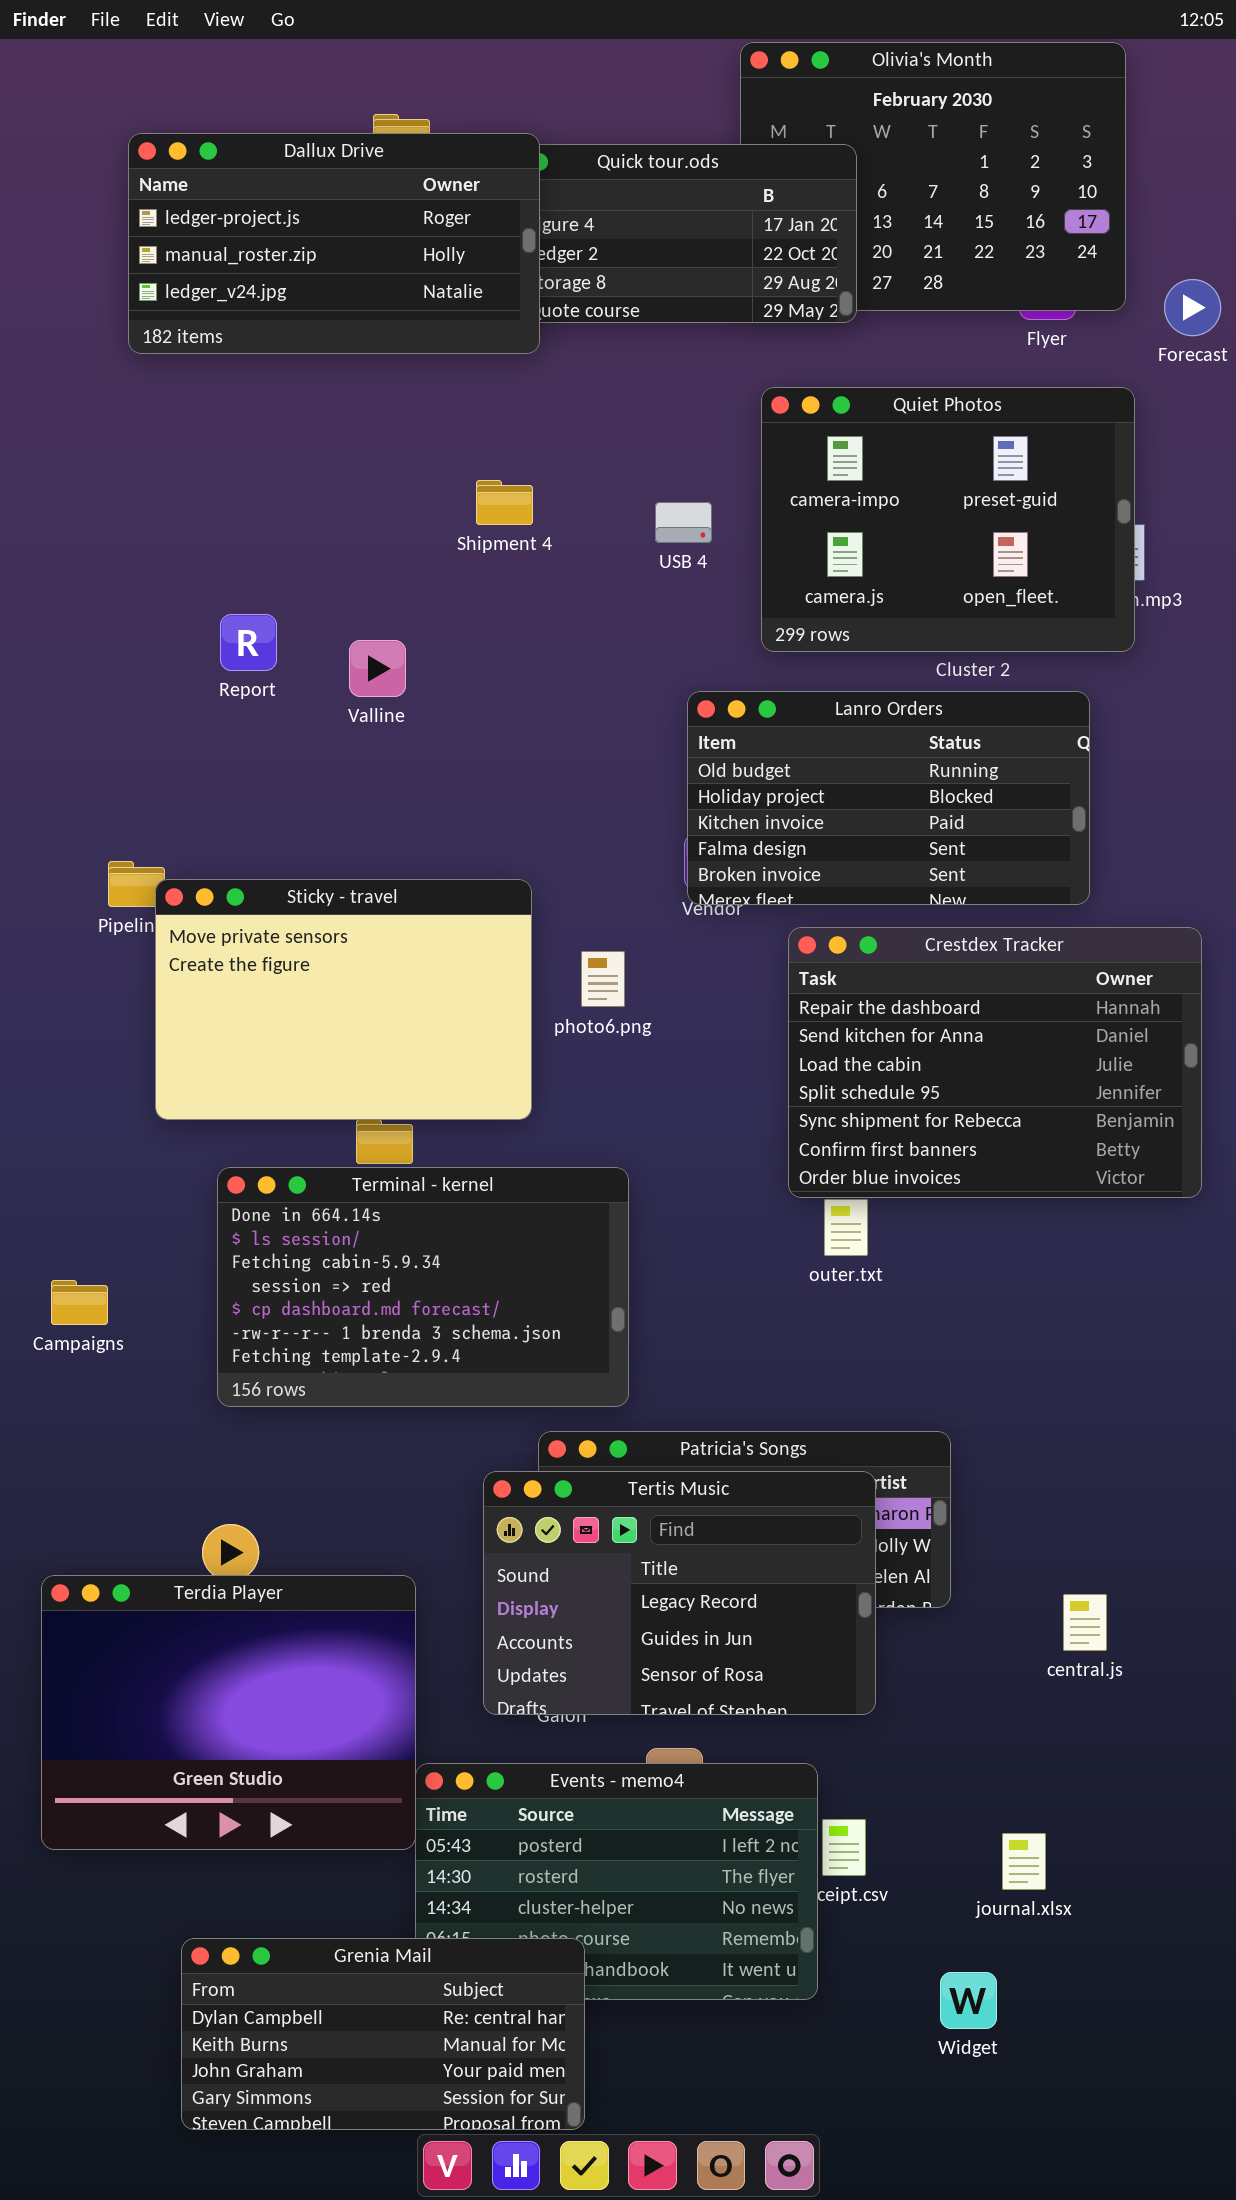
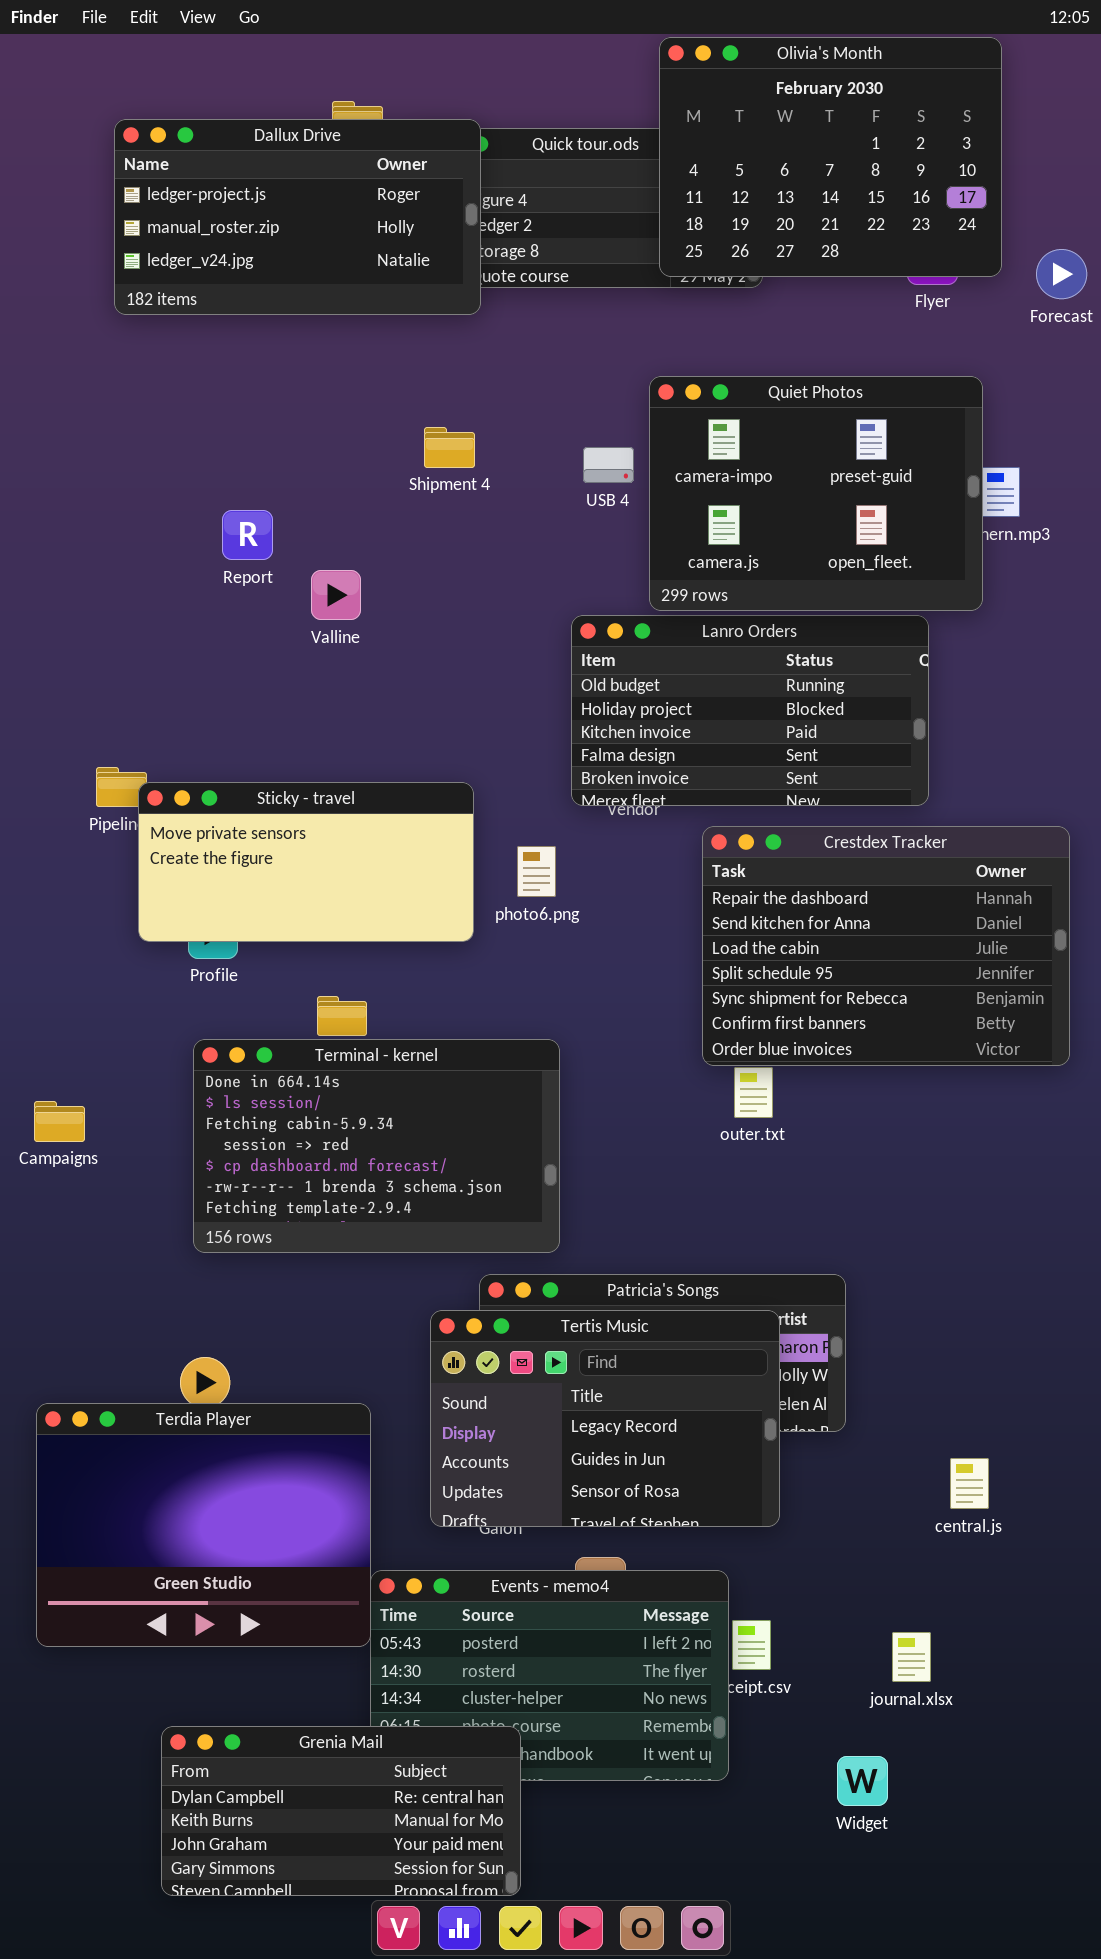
Olivia's Month: [740,42,1126,311] -> [659,37,1002,277], raised
Quiet Photos: [761,387,1135,652] -> [649,376,983,611], moved
Report: [220,614,277,671] -> [222,510,273,560], moved
Lanro Orders: [687,691,1090,905] -> [571,615,929,806], moved
Sticky - travel: [155,879,532,1120] -> [138,782,474,942], resized
Campaigns: [51,1280,108,1325] -> [34,1101,85,1142], moved
central.js: [1063,1594,1107,1651] -> [950,1458,989,1509], moved

